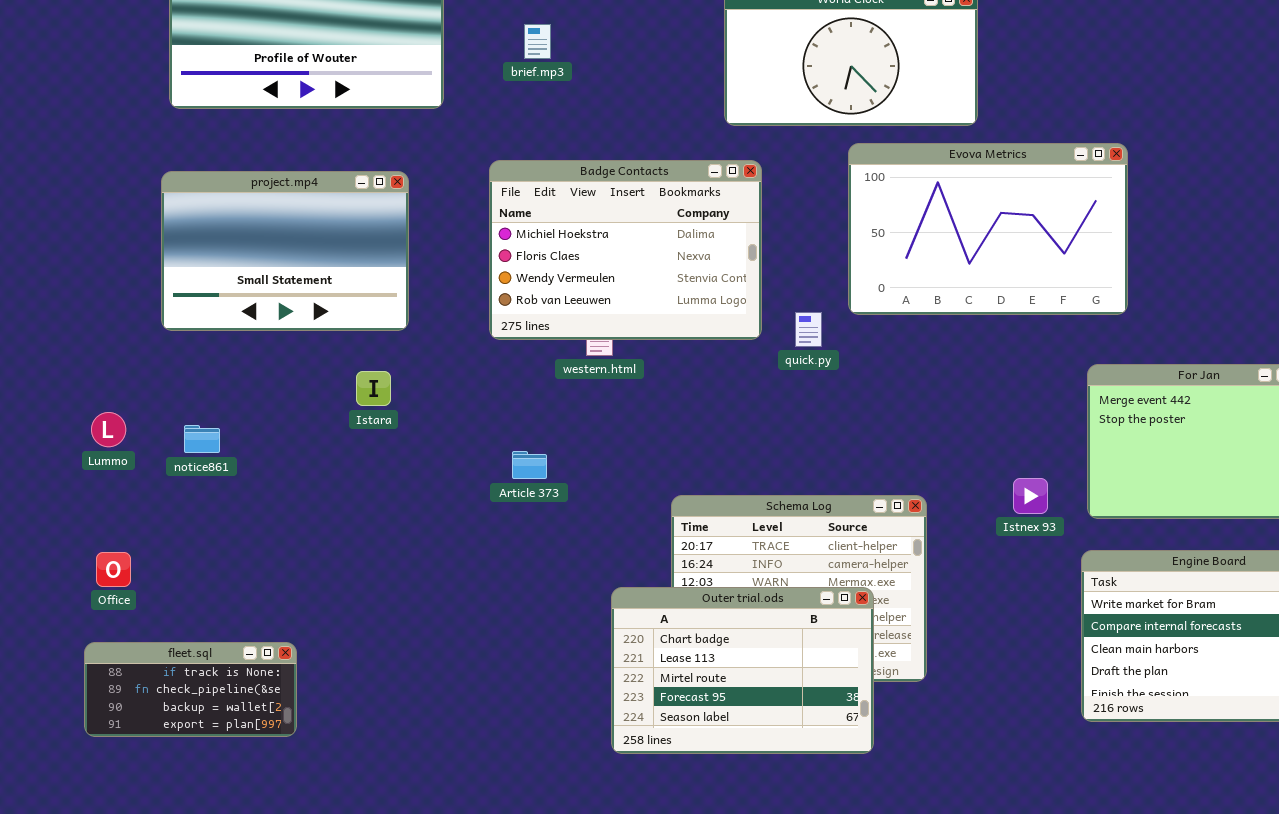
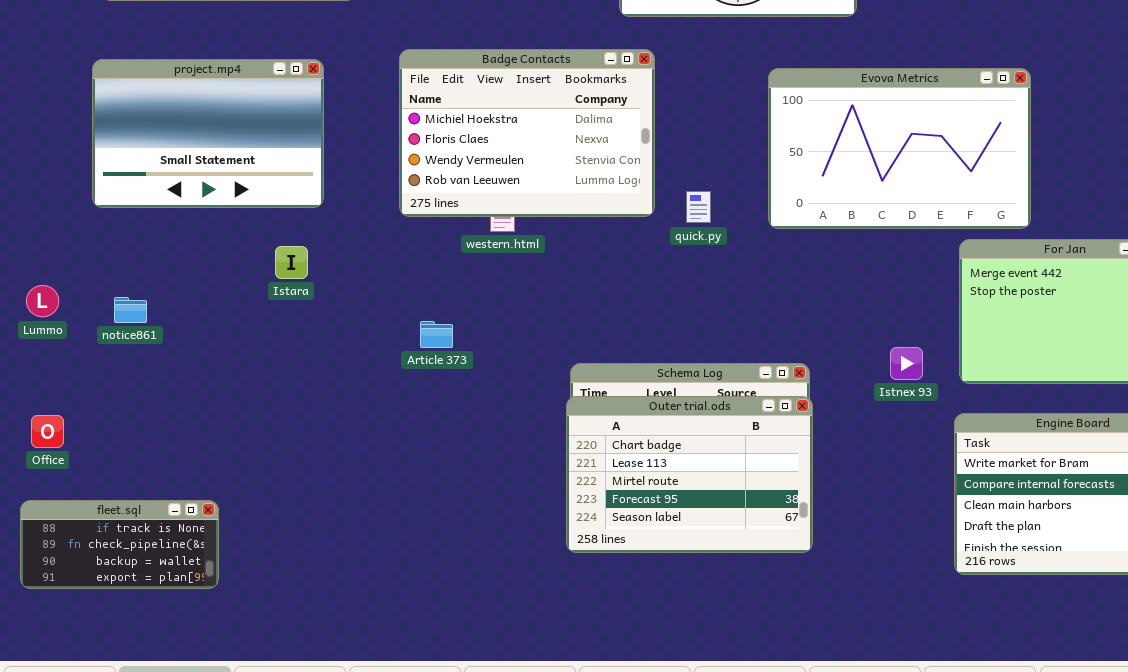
Evova Metrics: [848,143,1128,315] -> [768,68,1031,229], moved
Outer trial.ods: [611,587,874,754] -> [566,396,813,553], moved

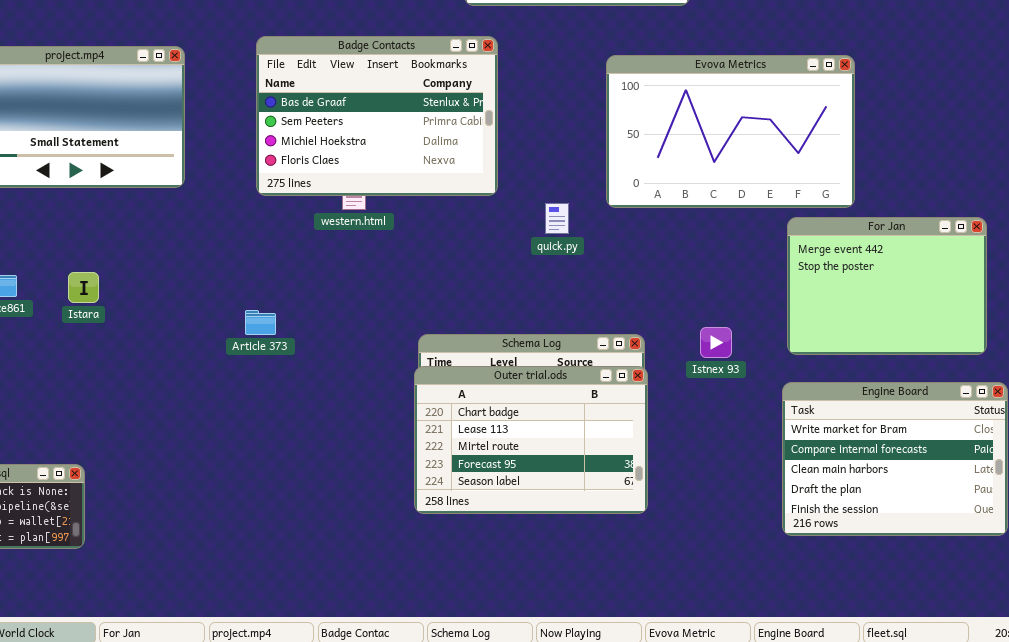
Badge Contacts: [399,49,655,217] -> [256,36,498,196], scrolled up 2 rows
quick.py: [686,191,711,223] -> [545,203,569,234], moved
Istara: [275,246,308,279] -> [68,272,99,303], moved
Article 373: [420,321,453,348] -> [245,310,276,335], moved
Istnex 93: [890,347,923,380] -> [700,327,732,358], moved

